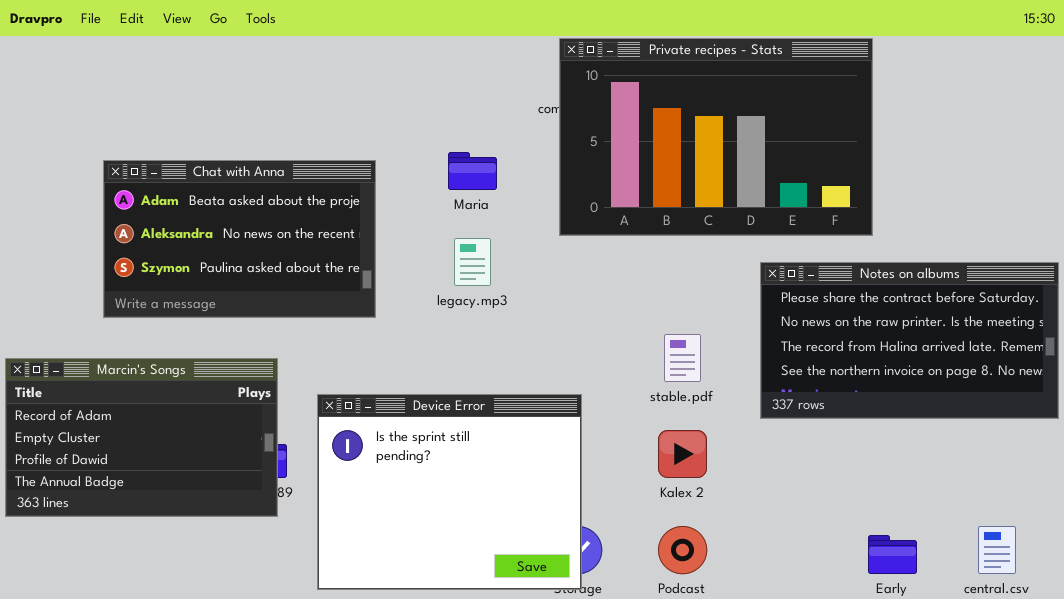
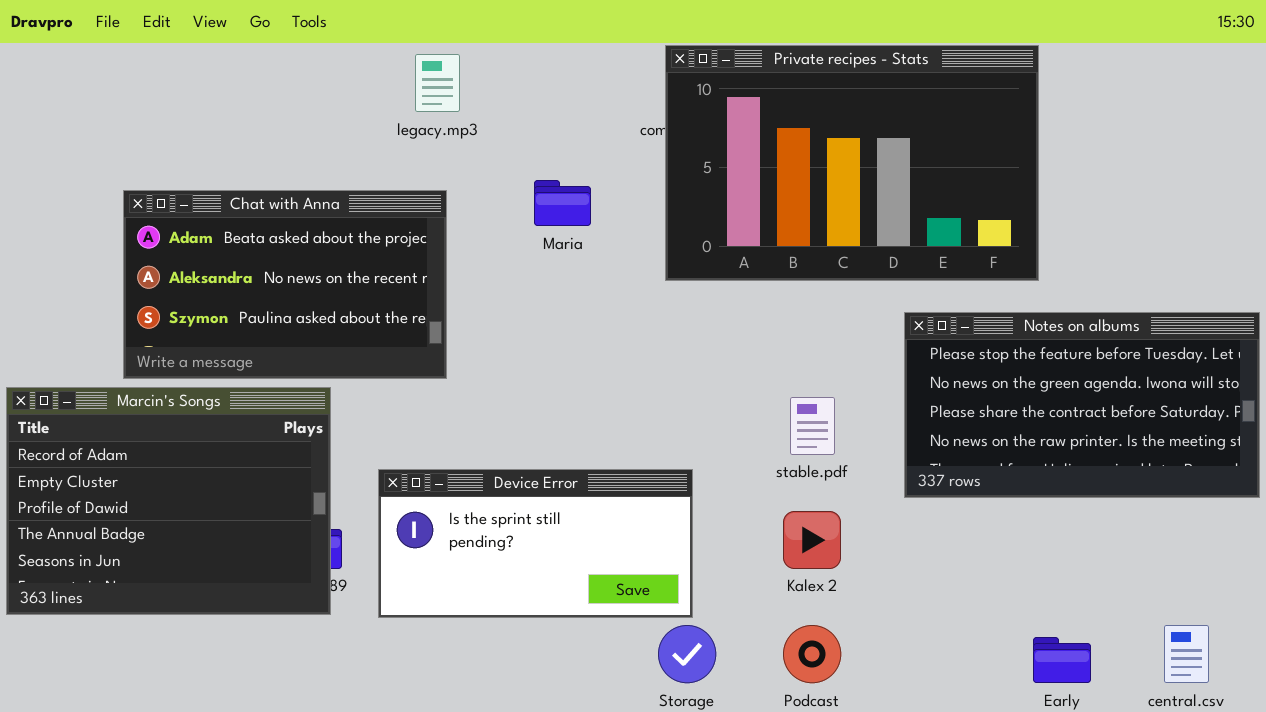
legacy.mp3: [454,238,491,286] -> [415,54,460,112], moved
Notes on albums: [760,262,1059,419] -> [904,312,1260,498], scrolled up 2 rows
Marcin's Songs: [5,358,278,517] -> [6,387,331,615], resized
Device Error: [317,394,582,590] -> [378,469,693,618], resized

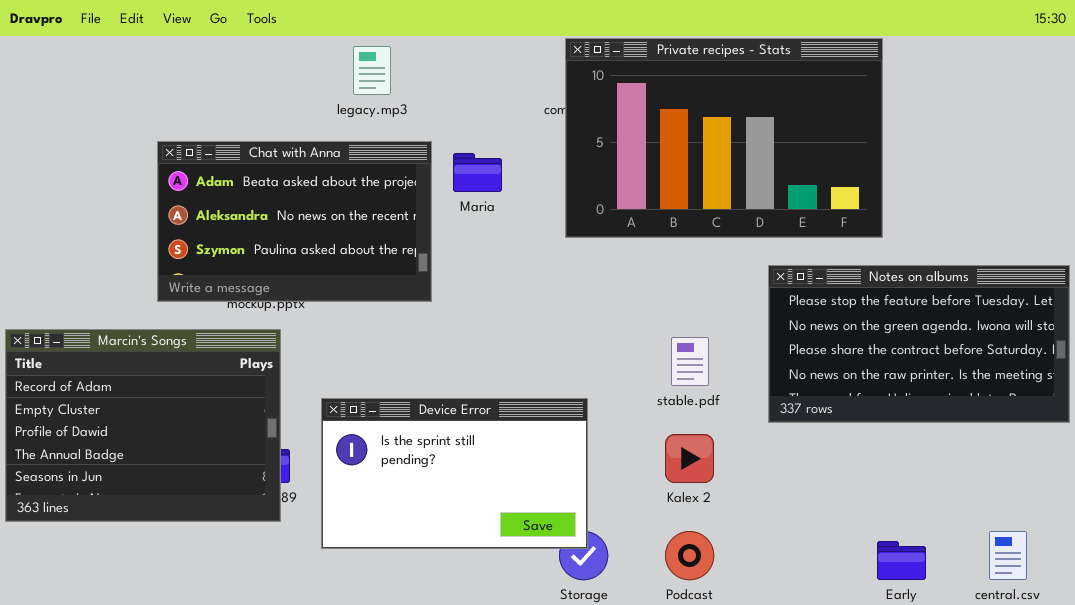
Chat with Anna: [123,190,447,379] -> [157,141,432,302], moved
Device Error: [378,469,693,618] -> [321,398,588,549], resized

